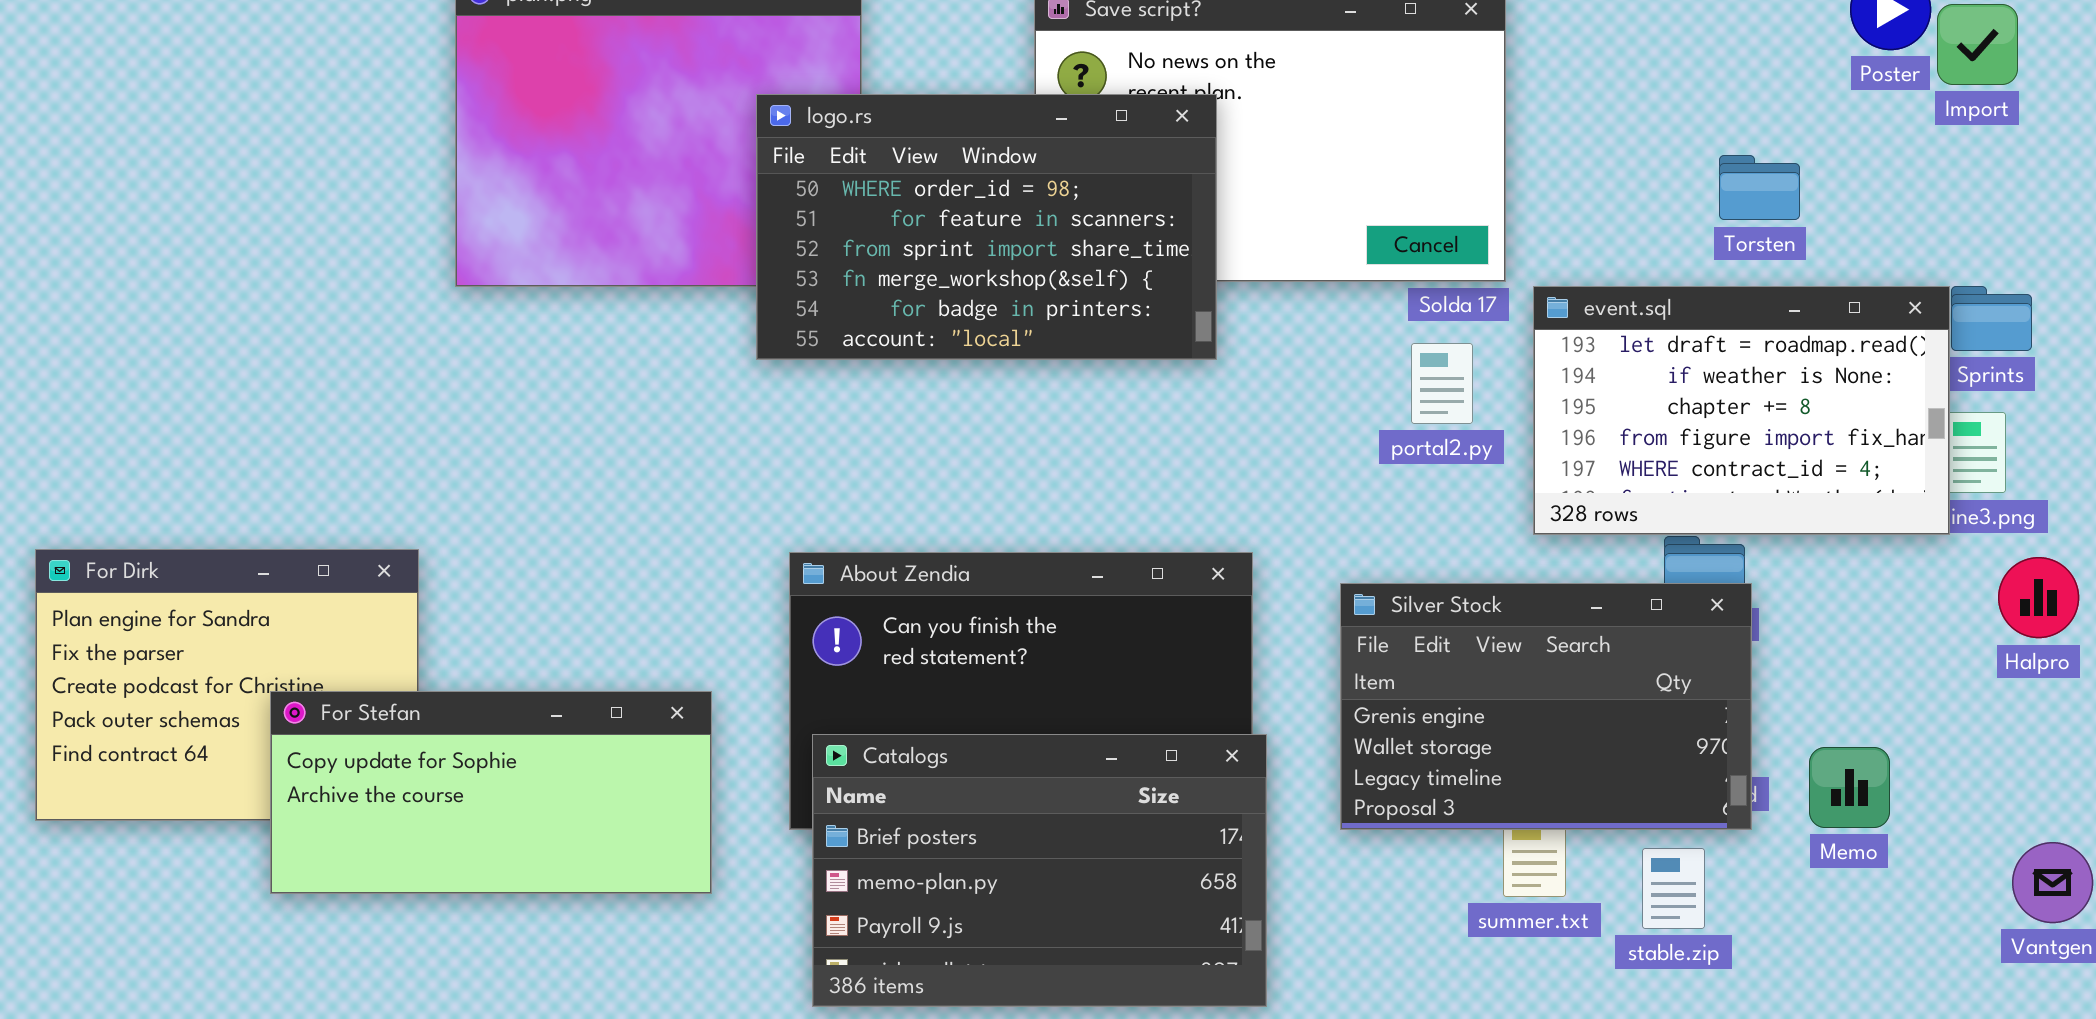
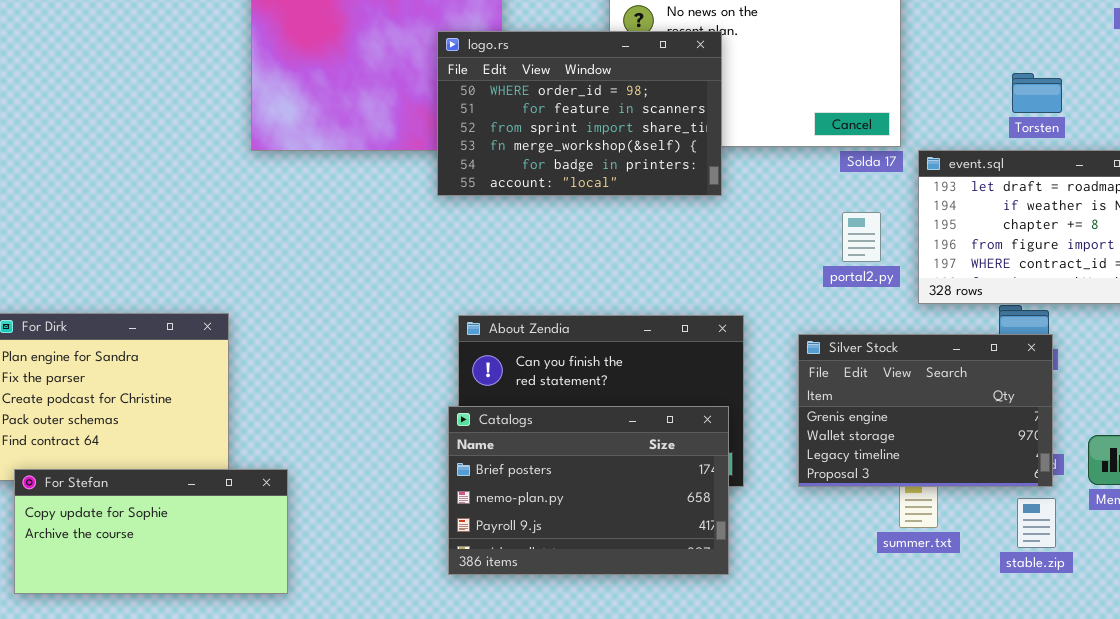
Torsten: [1719,155,1800,220] -> [1012,73,1062,113], moved
portal2.py: [1411,343,1473,424] -> [842,212,881,262], moved
For Stefan: [270,691,712,894] -> [14,469,288,594], moved
Catalogs: [812,734,1267,1007] -> [448,406,729,575], moved
stable.zip: [1642,848,1705,929] -> [1017,498,1056,548], moved

